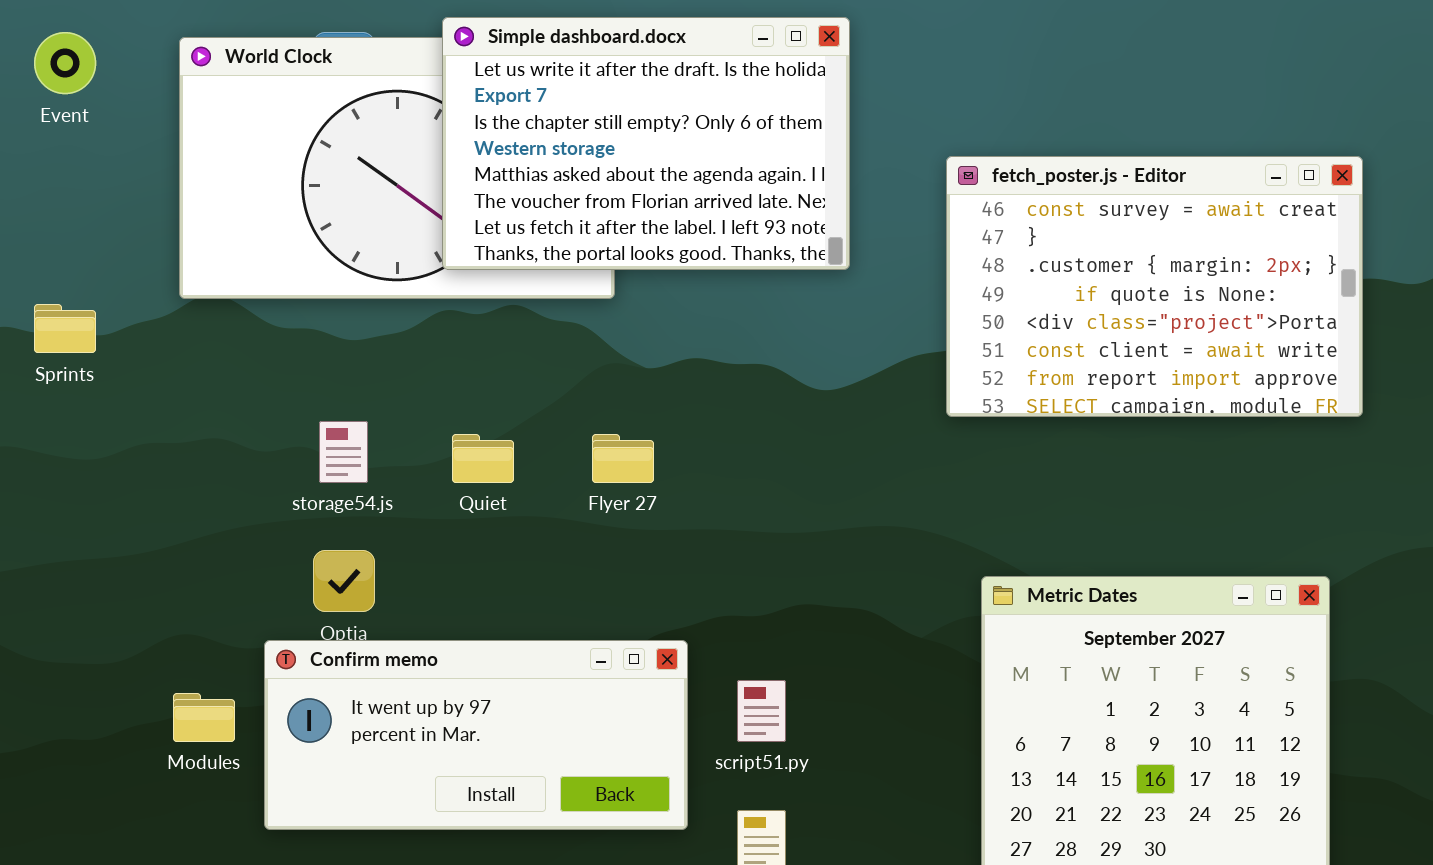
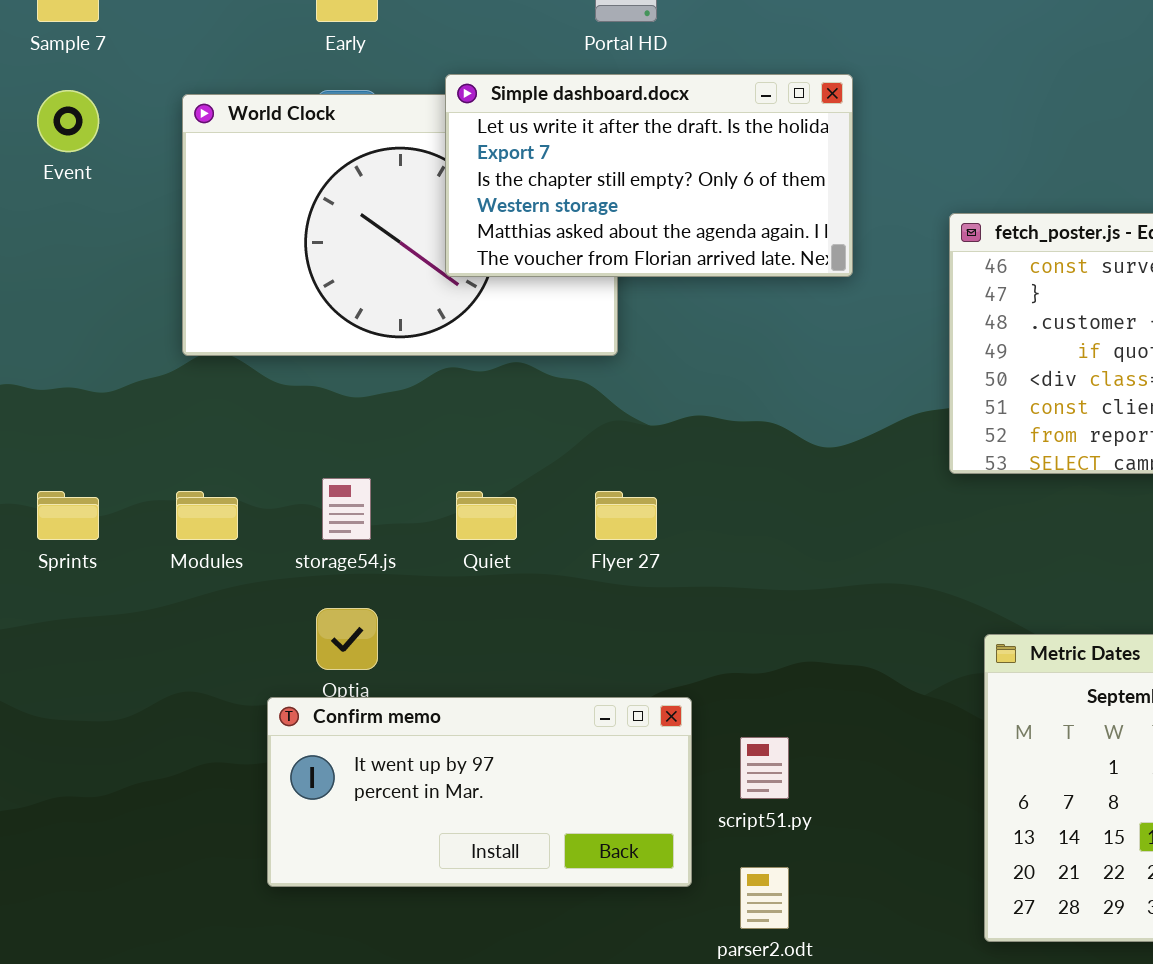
Simple dashboard.docx: [442,17,850,270] -> [445,74,853,277], resized
Sprints: [34,304,96,353] -> [37,491,99,540], moved
Modules: [173,693,235,742] -> [176,491,238,540], moved

